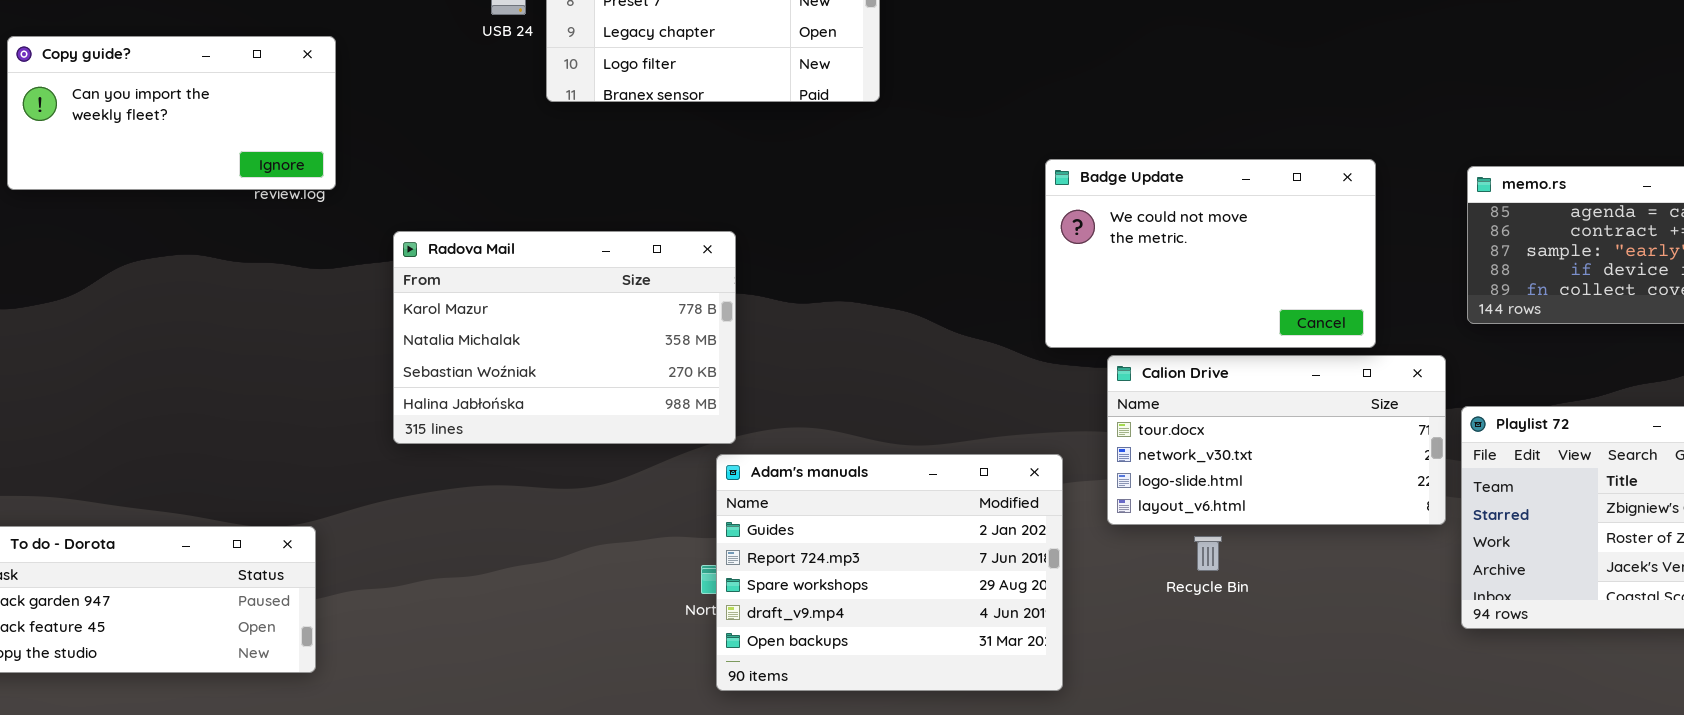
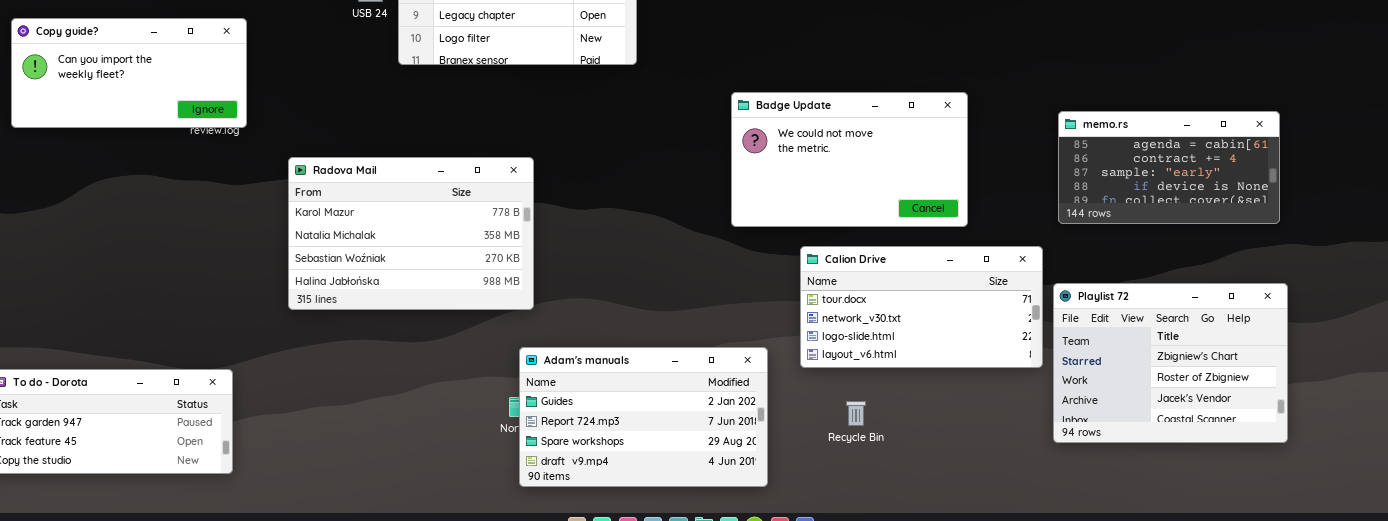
Badge Update: [1045,159,1376,348] -> [731,92,968,227], moved
Adam's manuals: [716,454,1063,691] -> [519,347,768,487], resized
Recycle Bin: [1194,536,1222,571] -> [846,401,866,426], moved

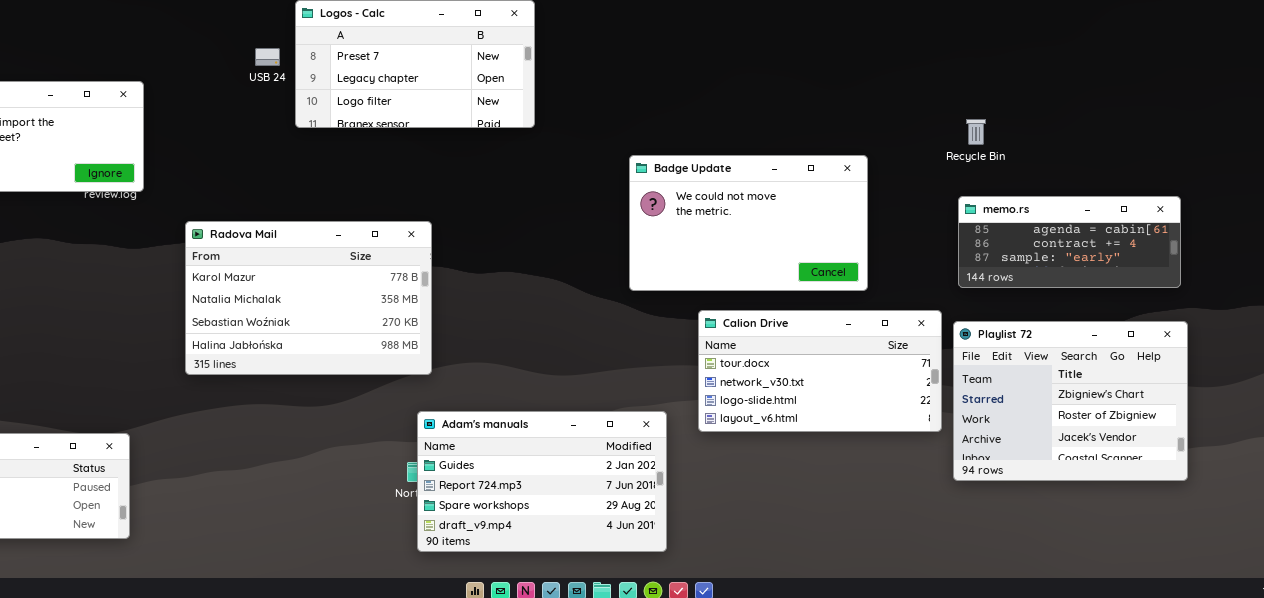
memo.rs: [1058,111,1280,224] -> [958,196,1181,288], resized
Playlist 72: [1053,283,1288,443] -> [953,321,1188,481], moved
Recycle Bin: [846,401,866,426] -> [966,119,986,145], moved

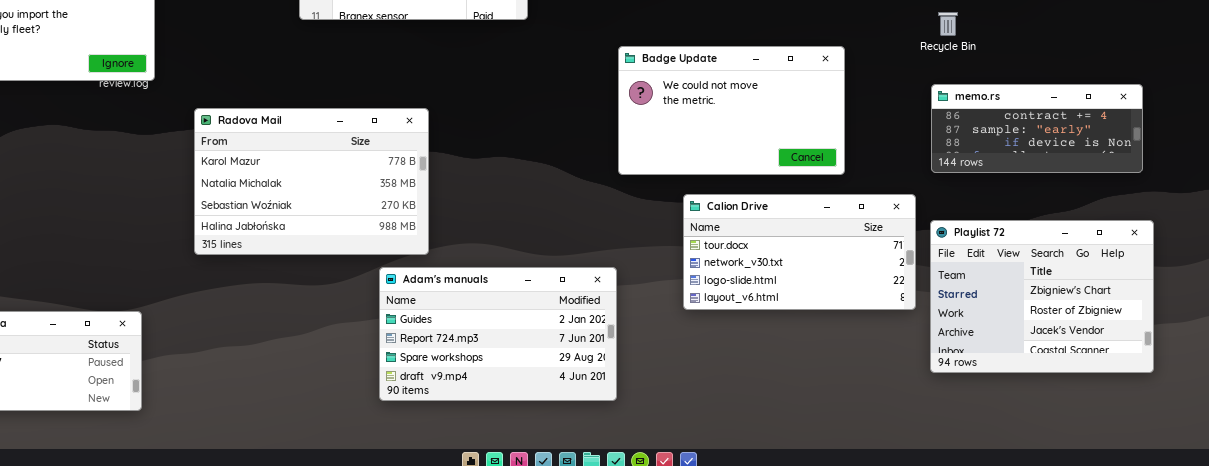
memo.rs: [958,196,1181,288] -> [931,84,1143,173], scrolled down 1 row
Playlist 72: [953,321,1188,481] -> [930,220,1154,373], moved
Adam's manuals: [417,411,667,552] -> [379,267,617,401], moved

